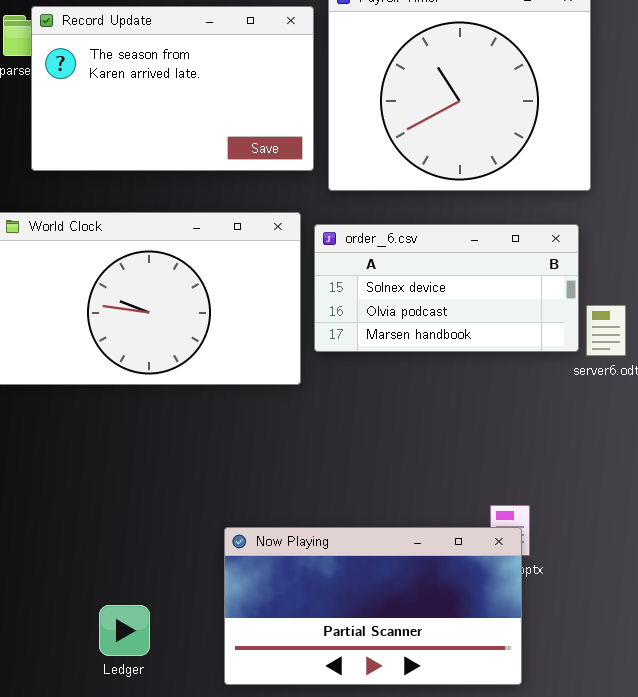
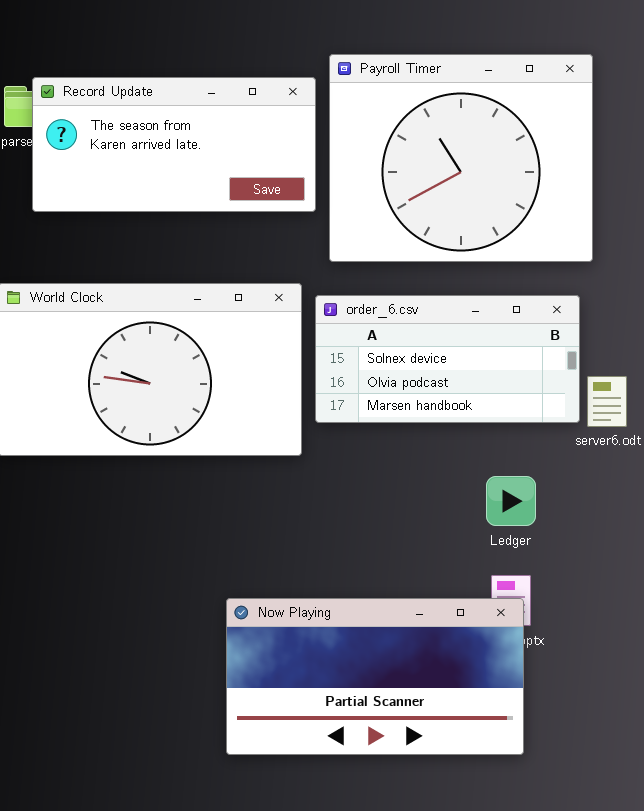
Record Update: [31,6,314,171] -> [32,77,316,212], resized
Ledger: [99,605,150,656] -> [486,476,536,526], moved

